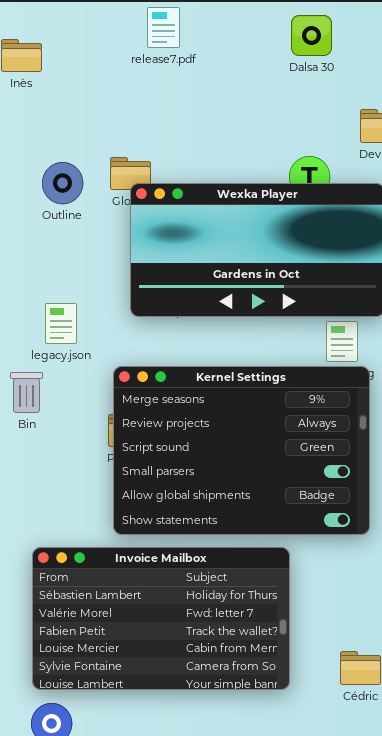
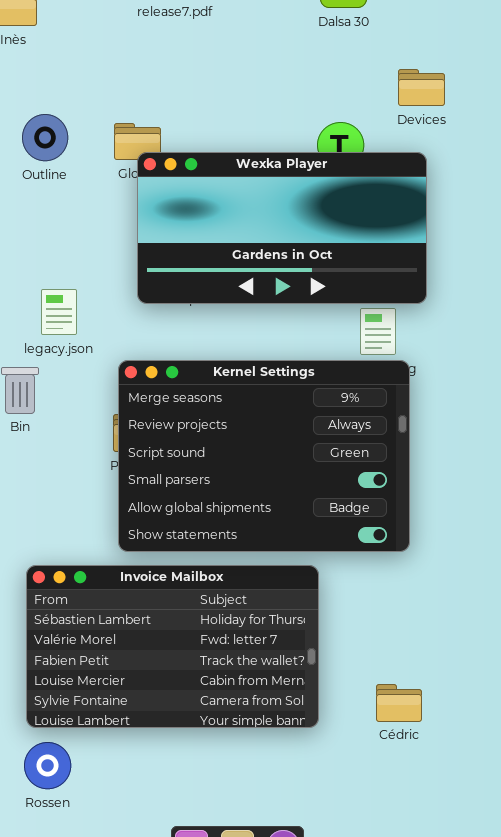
Outline: [42,162,83,204] -> [22,114,68,161], moved

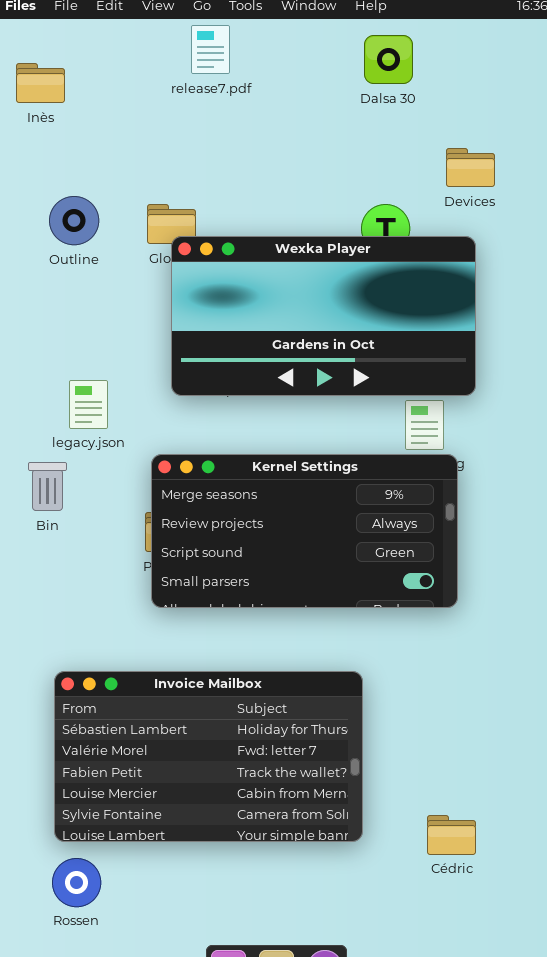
Kernel Settings: [118,360,410,552] -> [151,454,458,608], resized
Cédric: [376,684,422,722] -> [427,815,476,855], moved

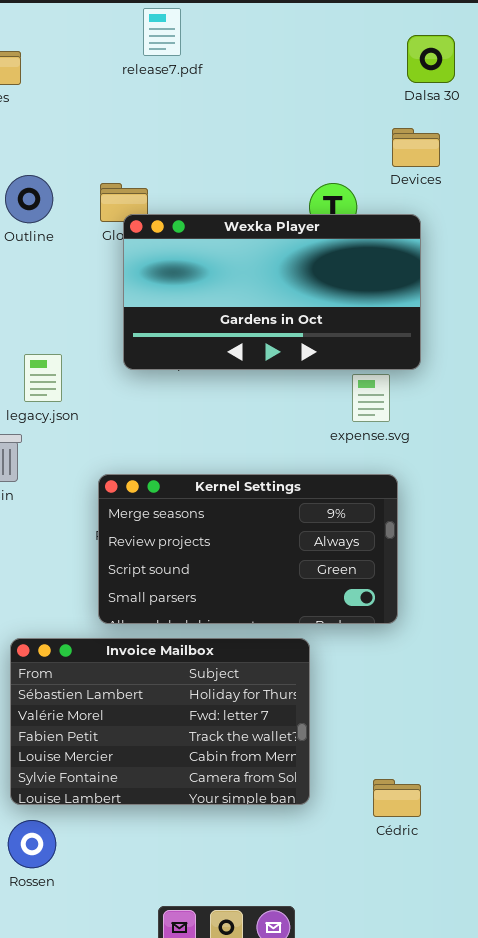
Dalsa 30: [364,35,413,84] -> [407,35,455,83], moved
Kernel Settings: [151,454,458,608] -> [98,474,398,624], moved

